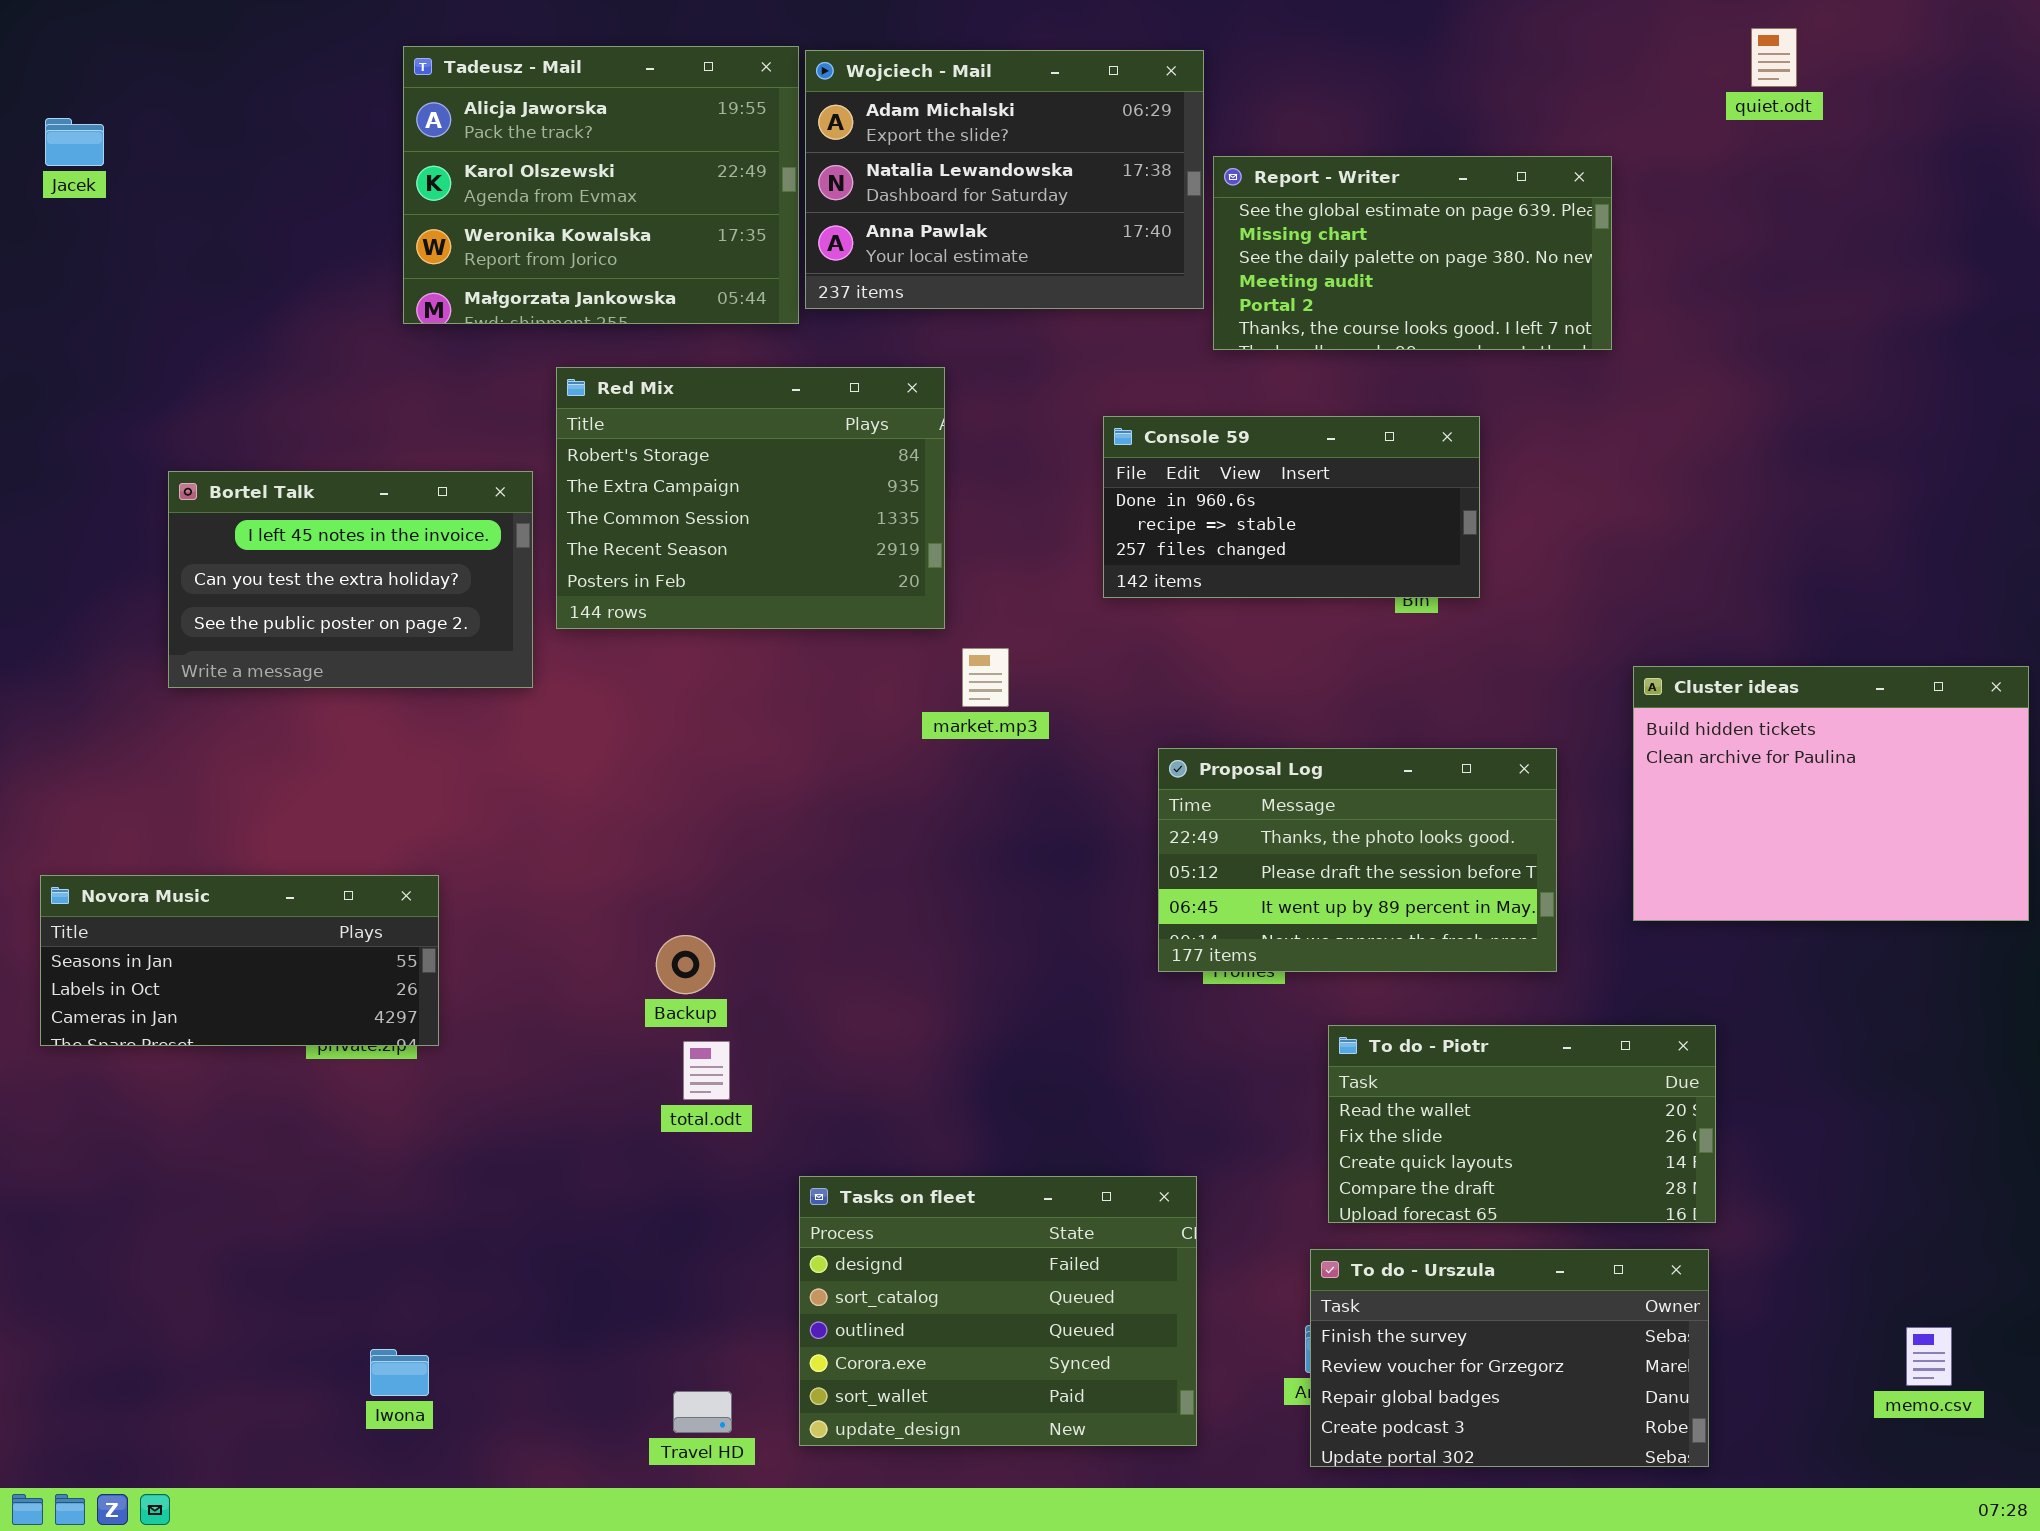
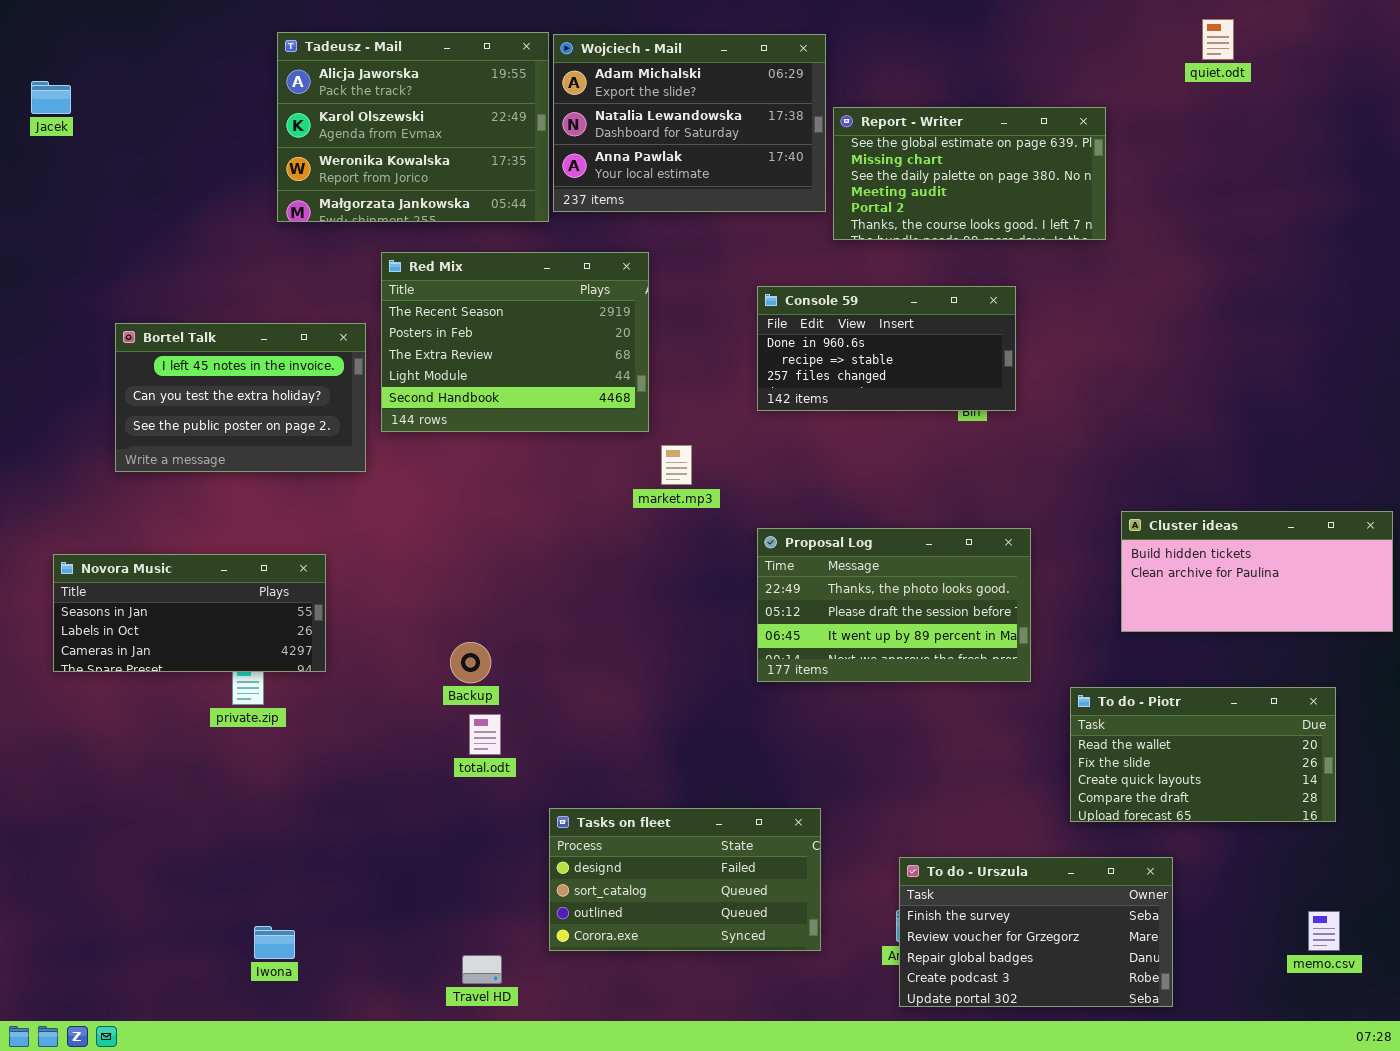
Red Mix: [556,367,945,629] -> [381,252,649,432], scrolled down 3 rows
Cluster ideas: [1633,666,2029,921] -> [1121,511,1393,632], resized
Proposal Log: [1158,748,1557,972] -> [757,528,1031,682], moved
Novora Music: [40,875,439,1046] -> [53,554,326,672], moved
To do - Piotr: [1328,1025,1716,1223] -> [1070,687,1336,822], moved
Tasks on fleet: [799,1176,1197,1446] -> [549,808,821,951], resized

